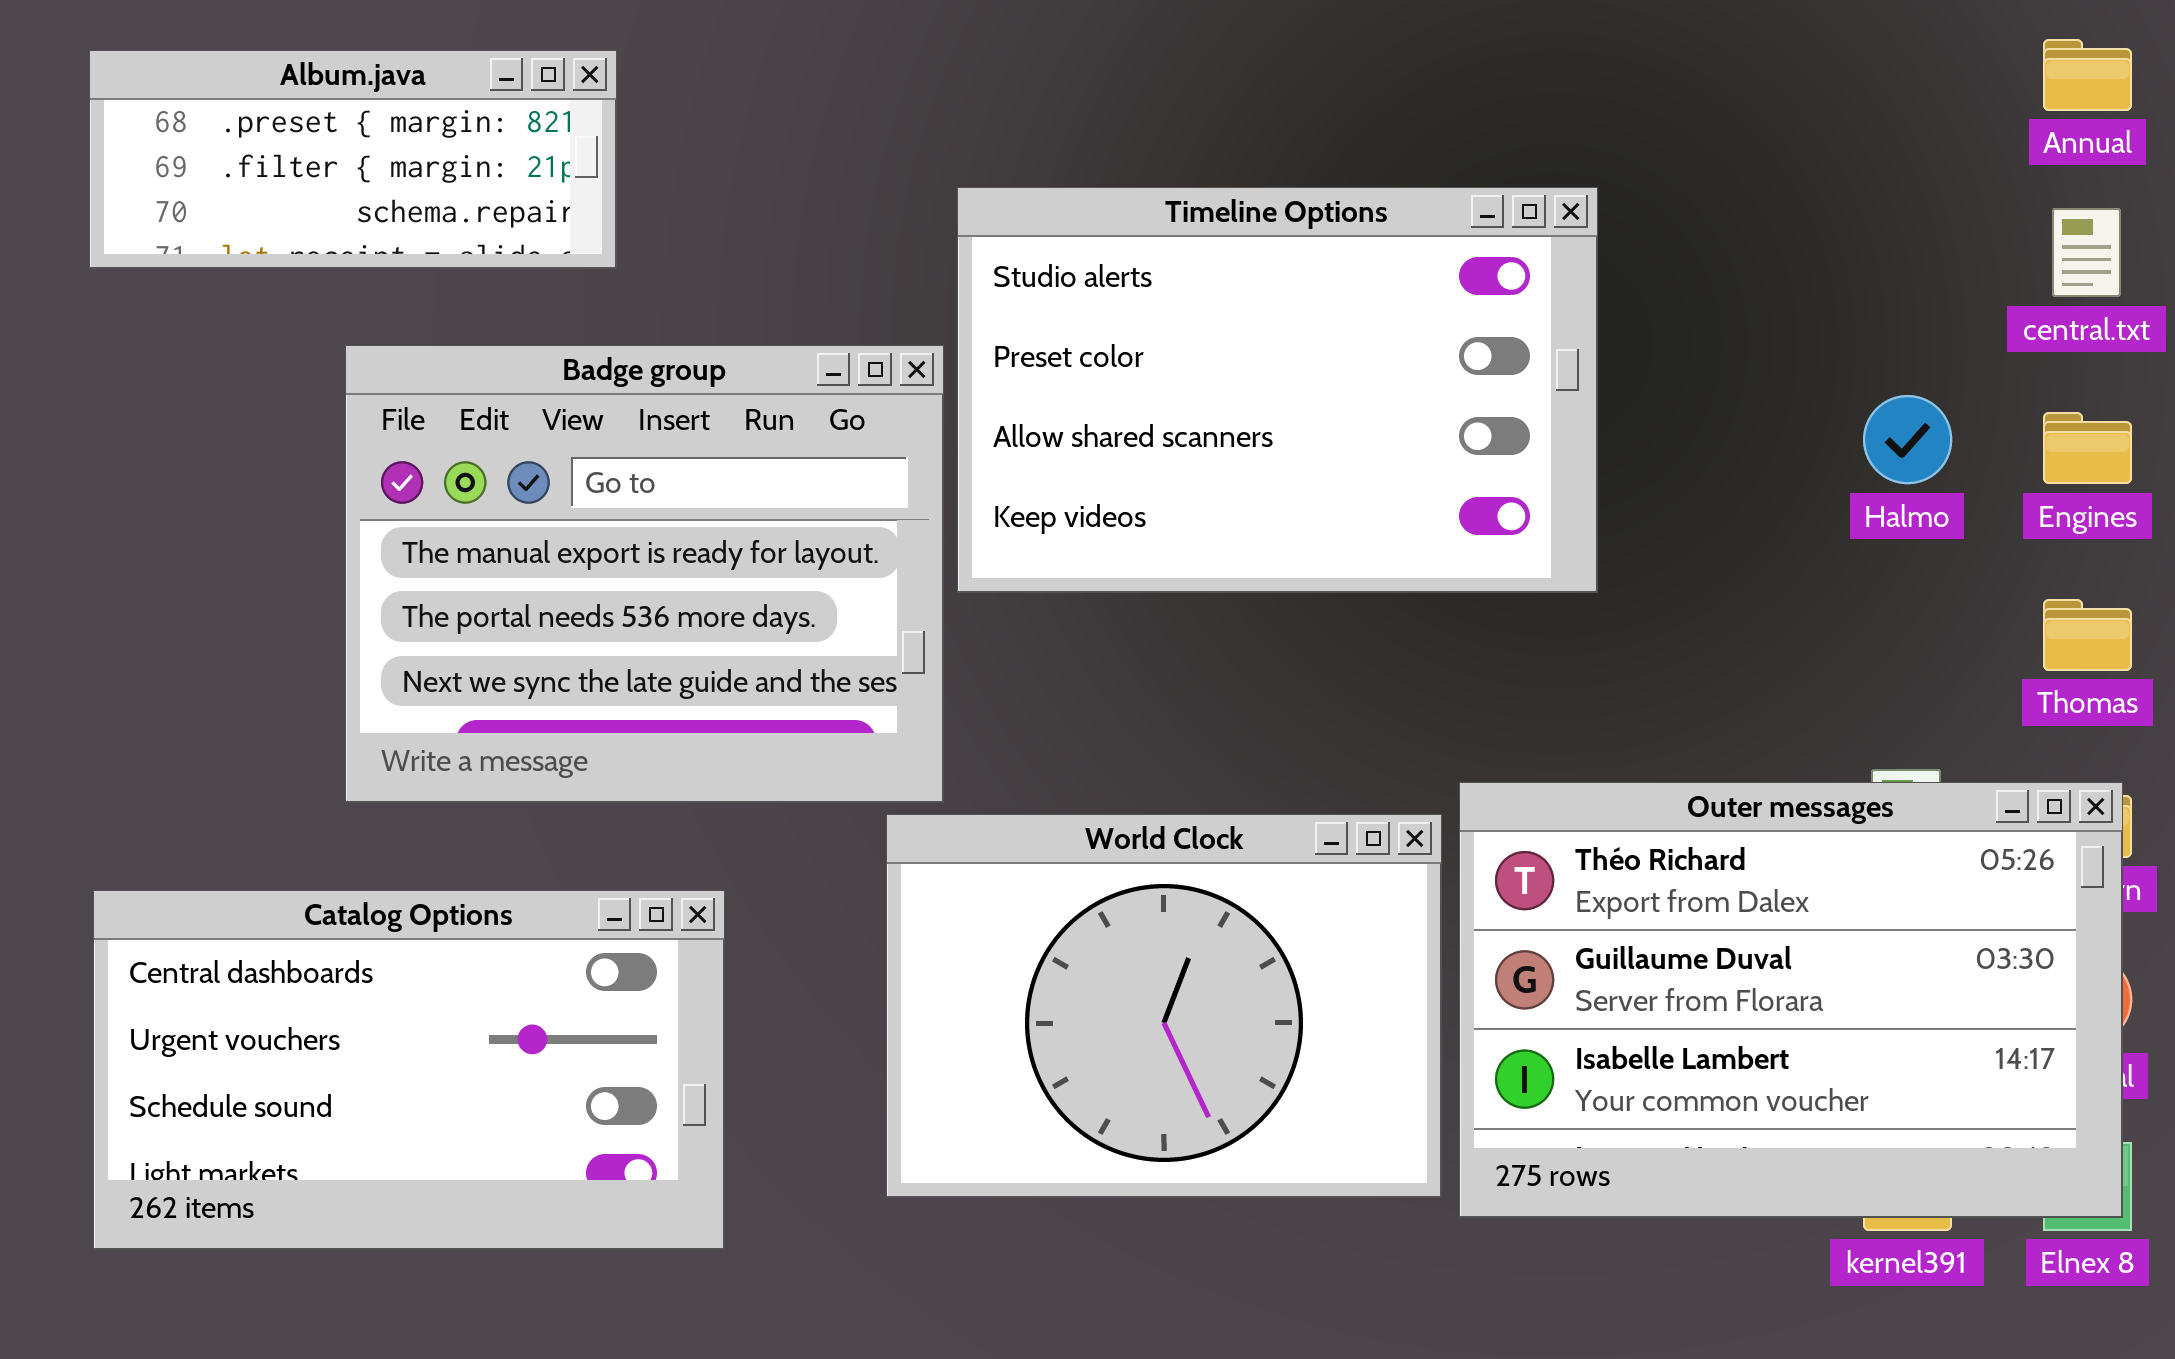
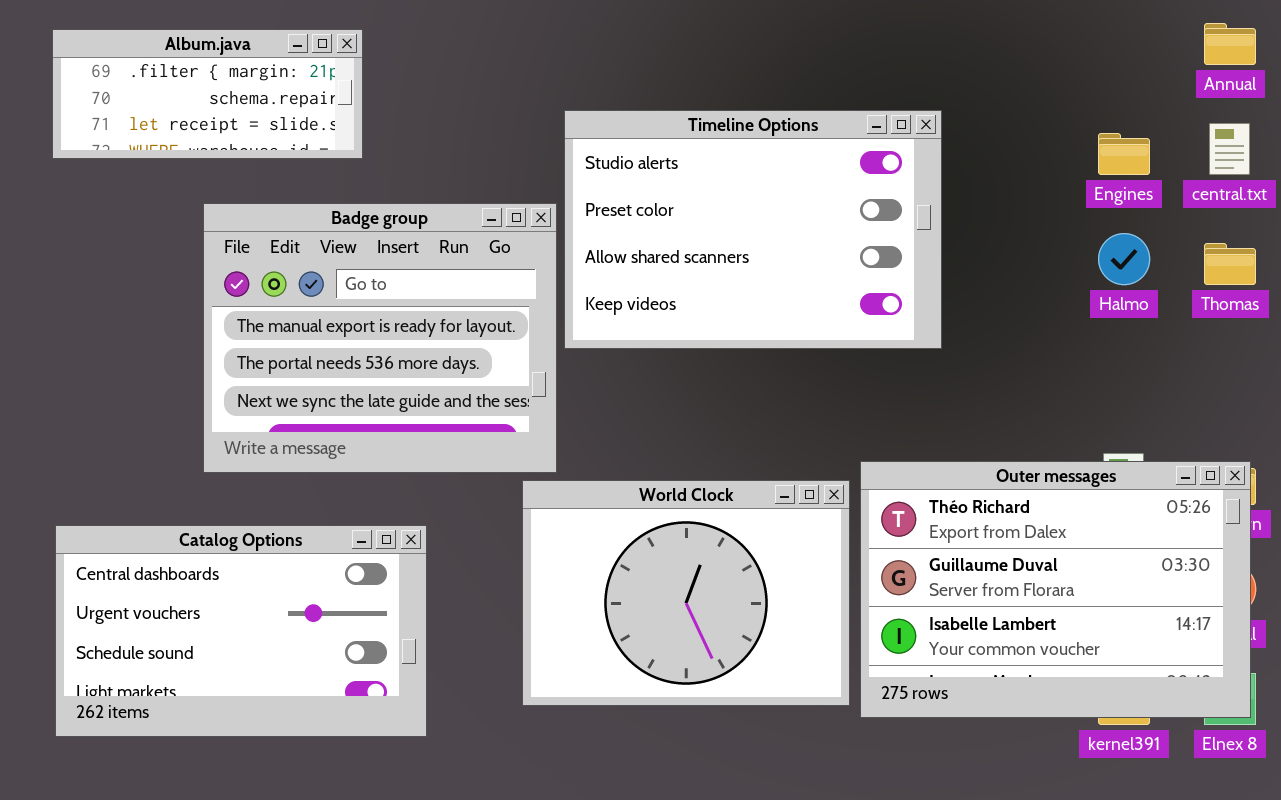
Album.java: [89,50,617,269] -> [52,29,363,159], scrolled down 1 row
Engines: [2043,412,2132,484] -> [1098,133,1150,175], moved
Thomas: [2043,599,2132,671] -> [1204,243,1256,285], moved

